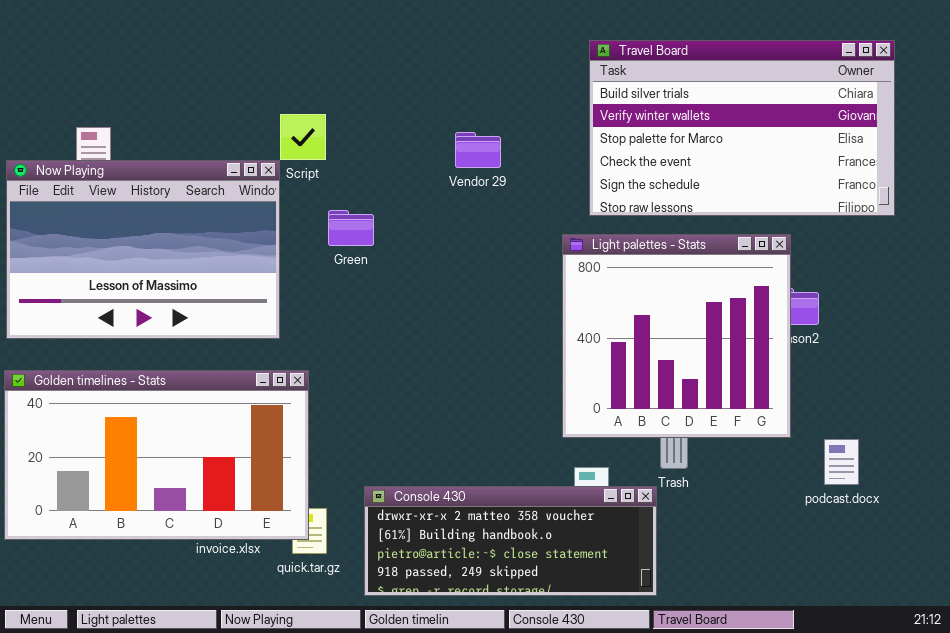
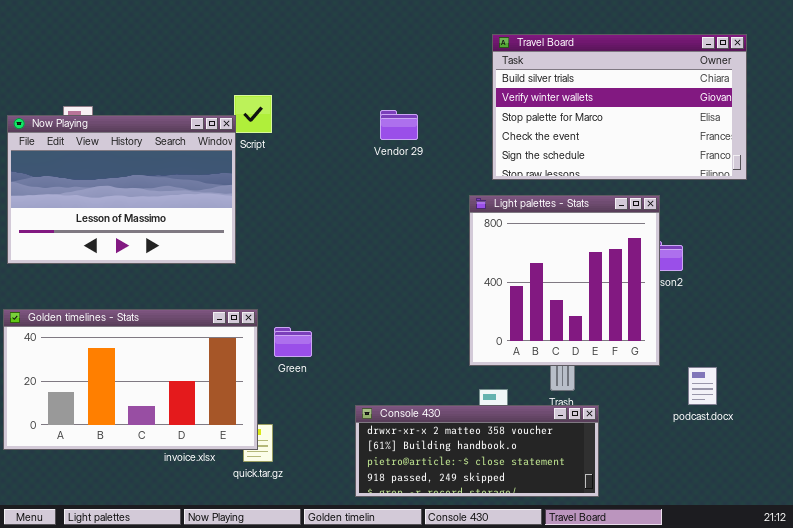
Now Playing: [6,160,280,339] -> [7,115,236,264], moved
Green: [328,210,374,246] -> [274,327,312,357], moved
Console 430: [364,486,657,596] -> [355,405,599,497], moved

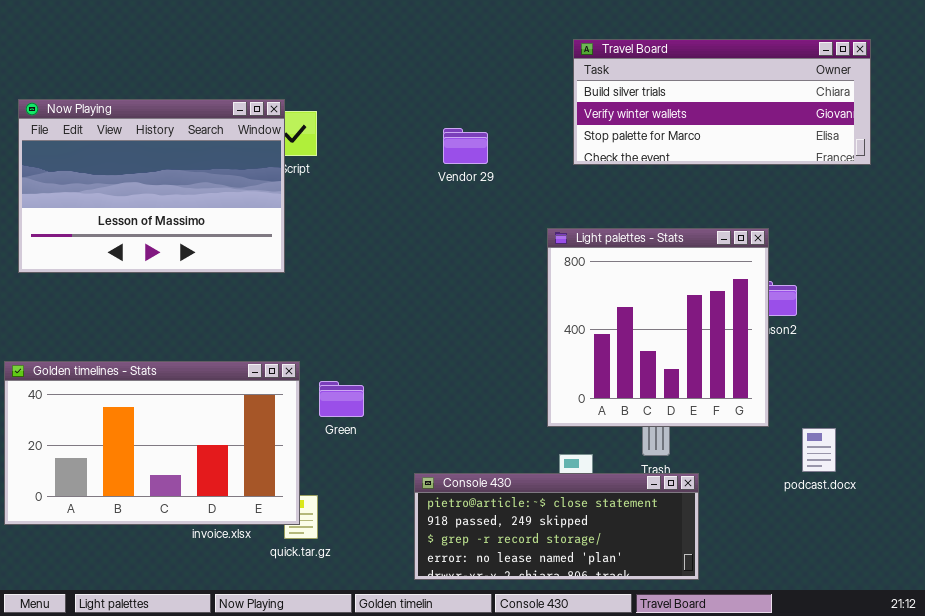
Travel Board: [492,34,747,180] -> [573,39,871,165], resized
Now Playing: [7,115,236,264] -> [18,99,285,273], moved
Console 430: [355,405,599,497] -> [414,473,699,580], scrolled down 2 rows

